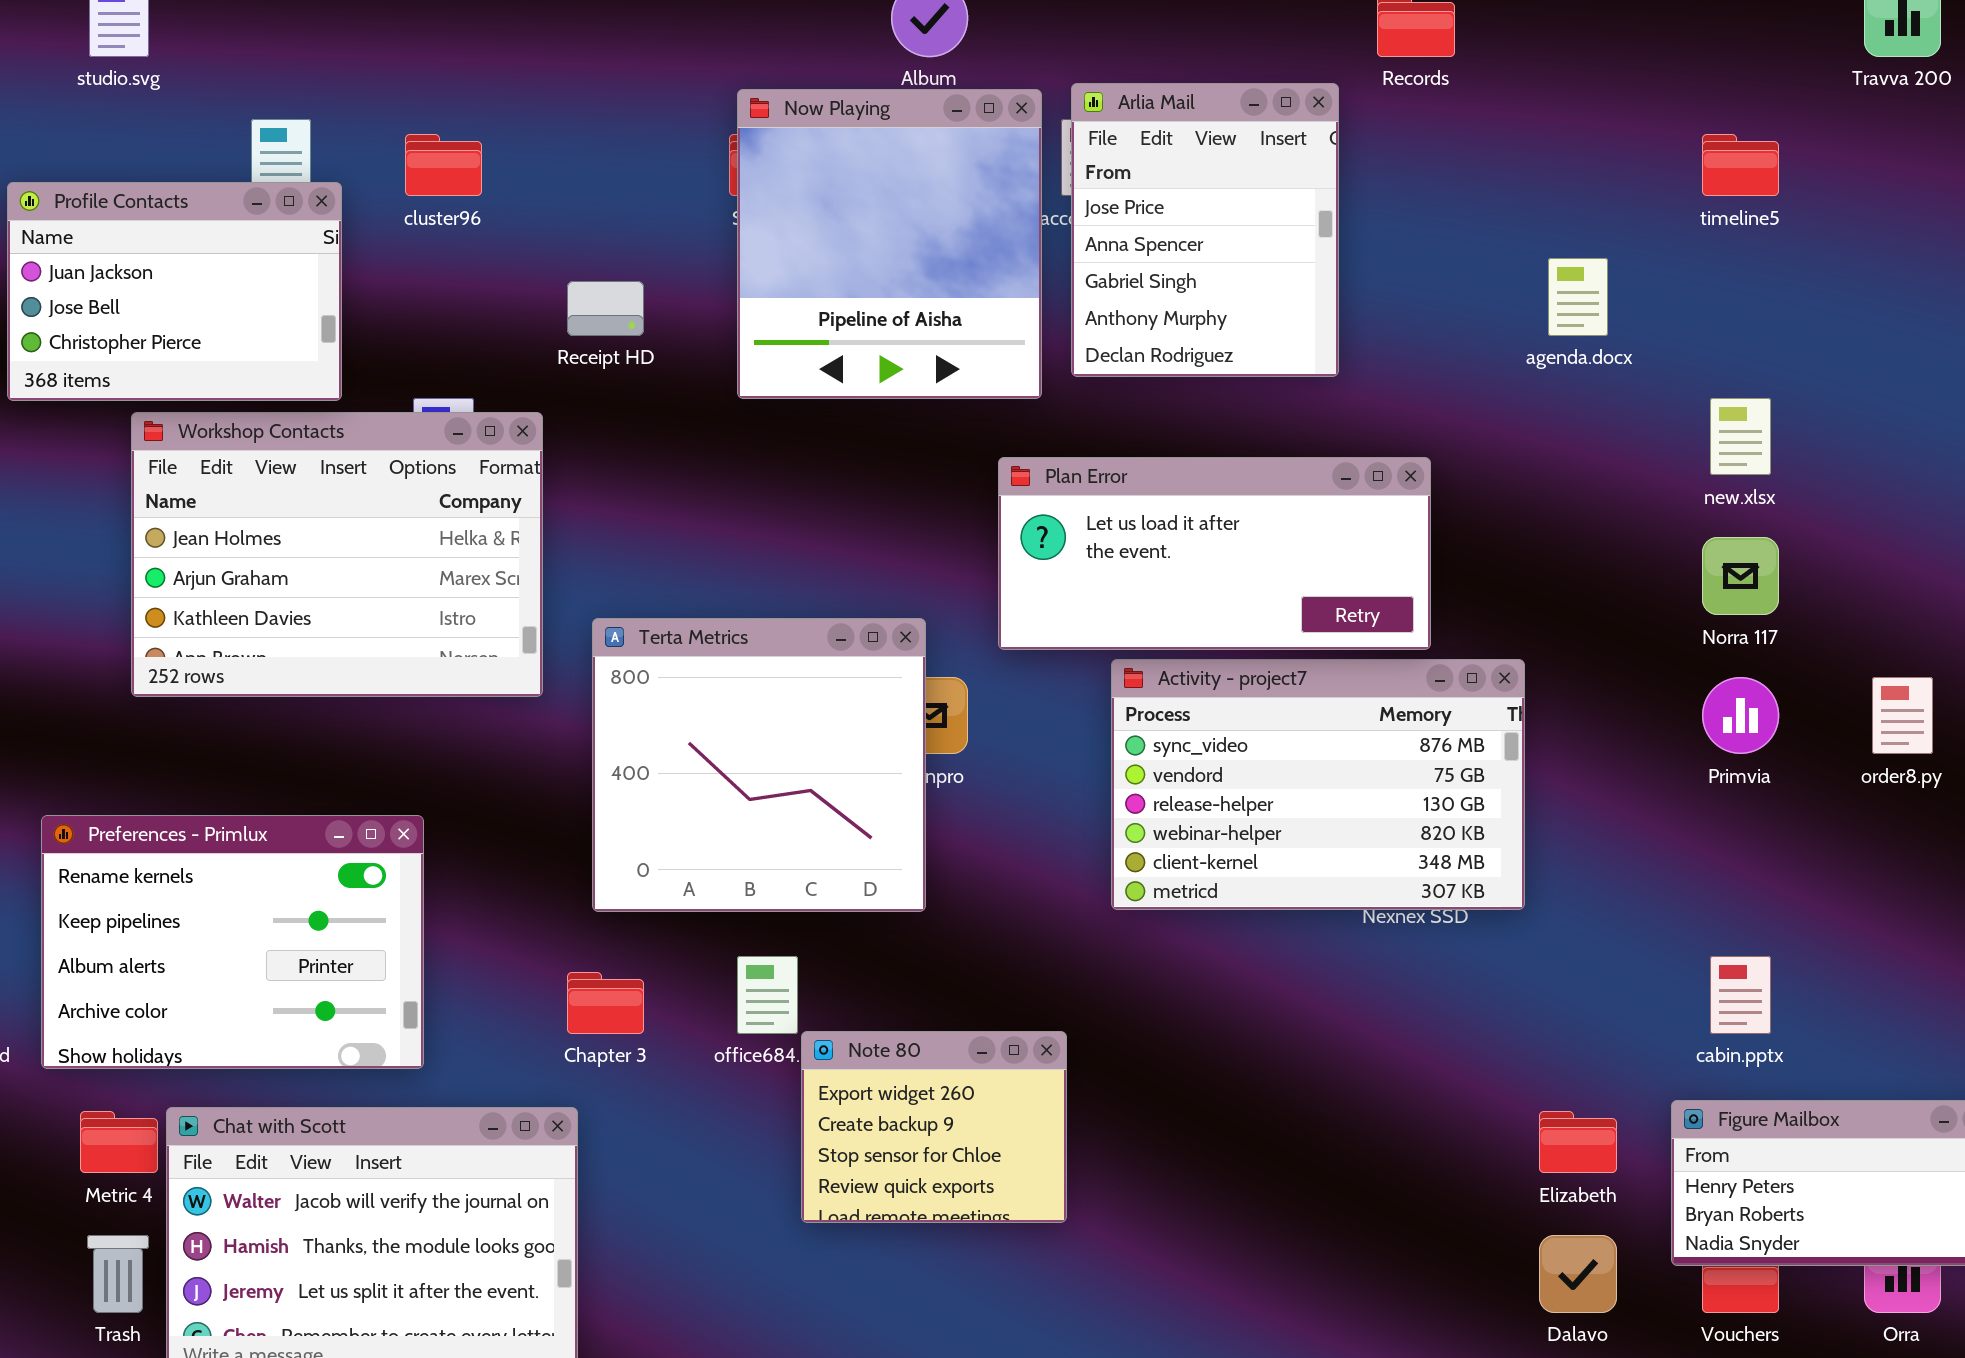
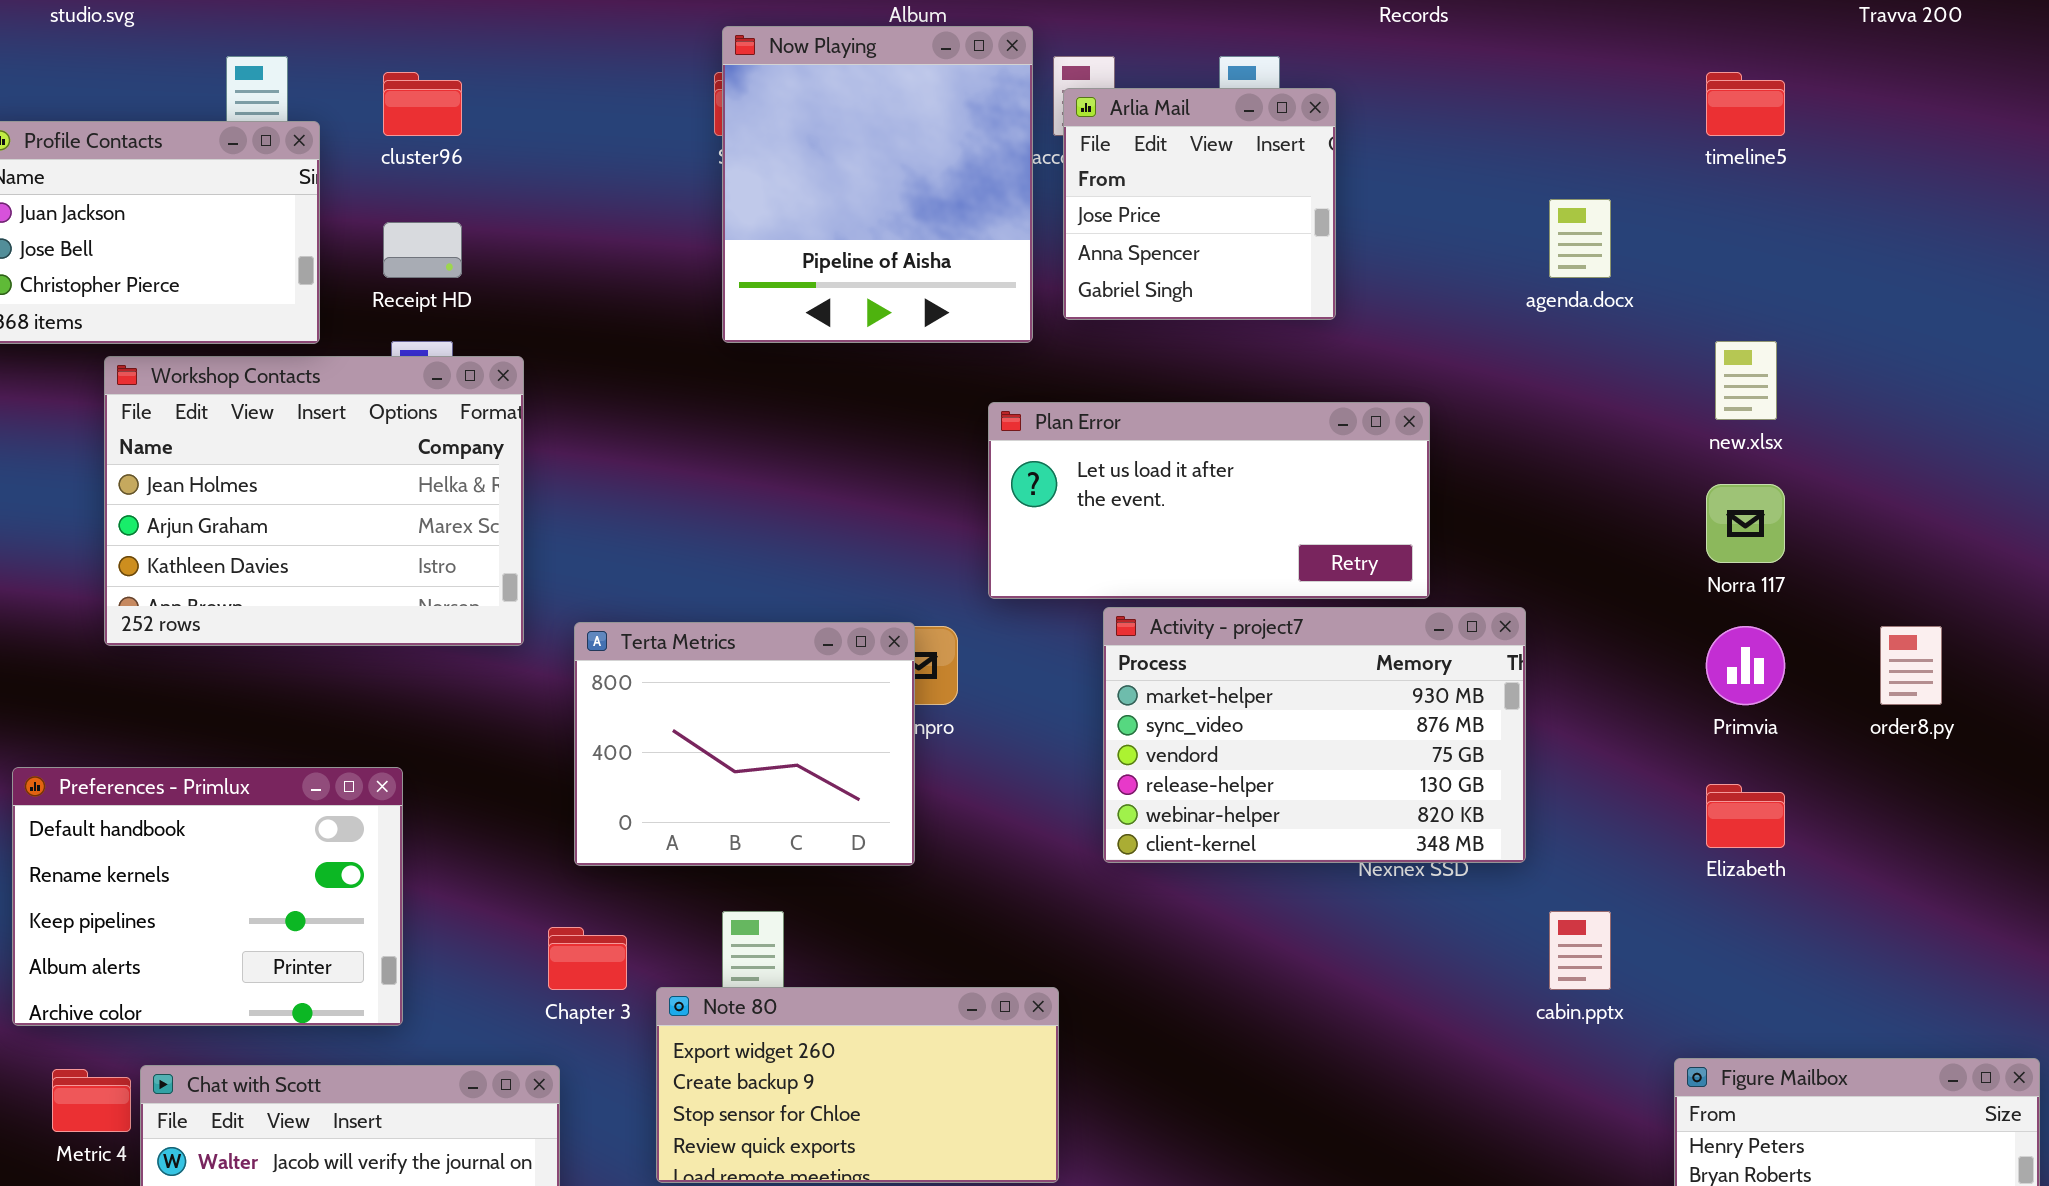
Arlia Mail: [1071,83,1339,377] -> [1063,88,1336,320], resized
Receipt HD: [567,281,644,336] -> [383,222,462,278], moved
Terta Metrics: [592,618,926,912] -> [574,622,915,866], resized
Activity - project7: [1111,659,1525,910] -> [1103,607,1526,863], scrolled up 1 row
Preferences - Primlux: [41,815,424,1069] -> [12,767,403,1026], scrolled up 1 row
cabin.pptx: [1710,956,1771,1034] -> [1549,911,1611,990], moved
Note 80: [801,1031,1067,1223] -> [656,987,1059,1183], resized
Elizabeth: [1539,1111,1617,1173] -> [1706,784,1785,848], moved

